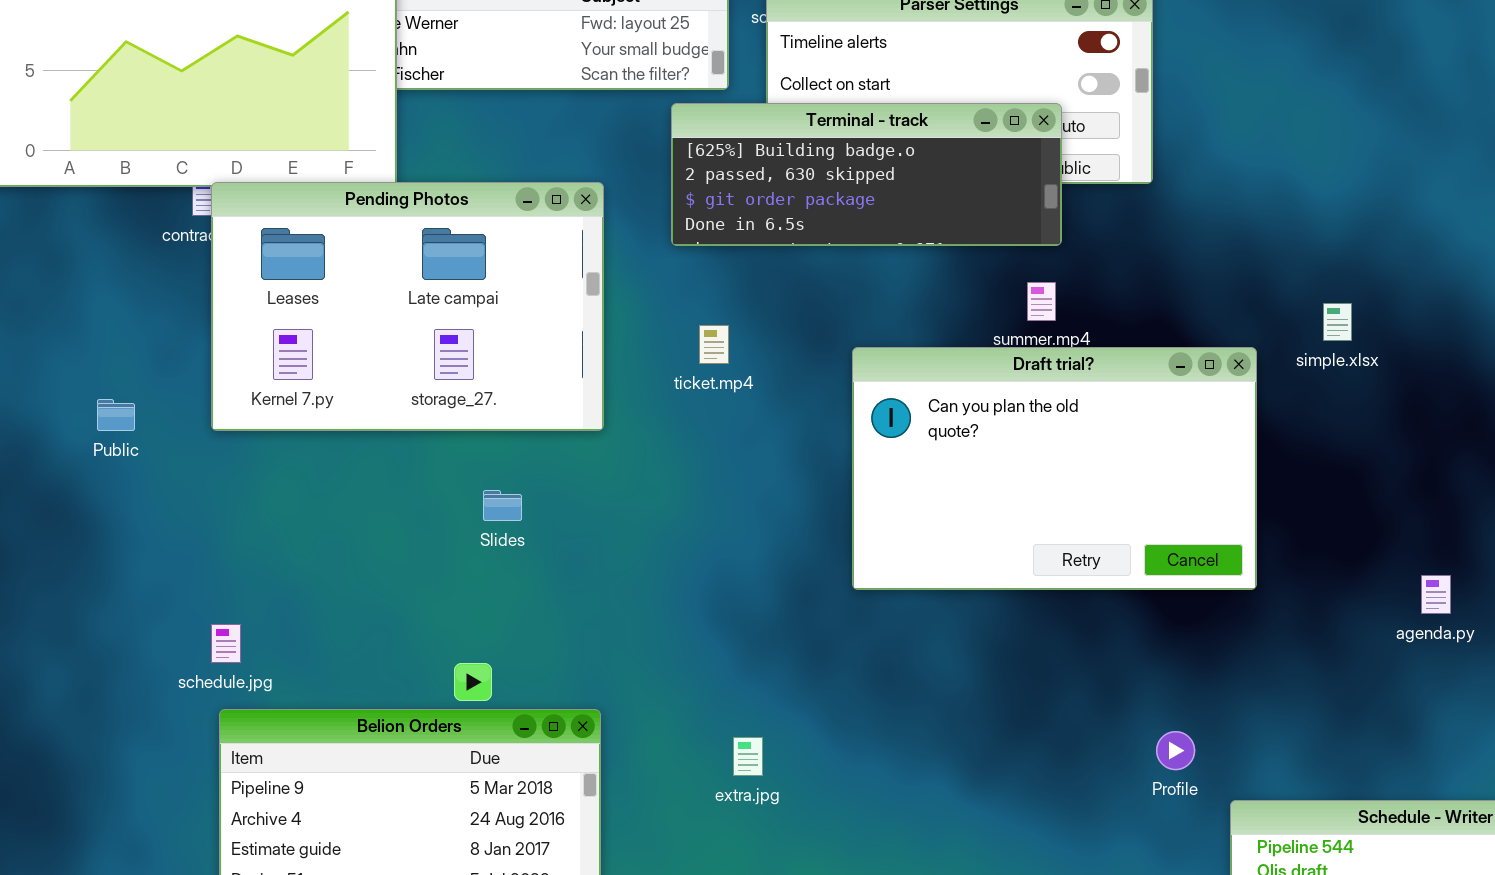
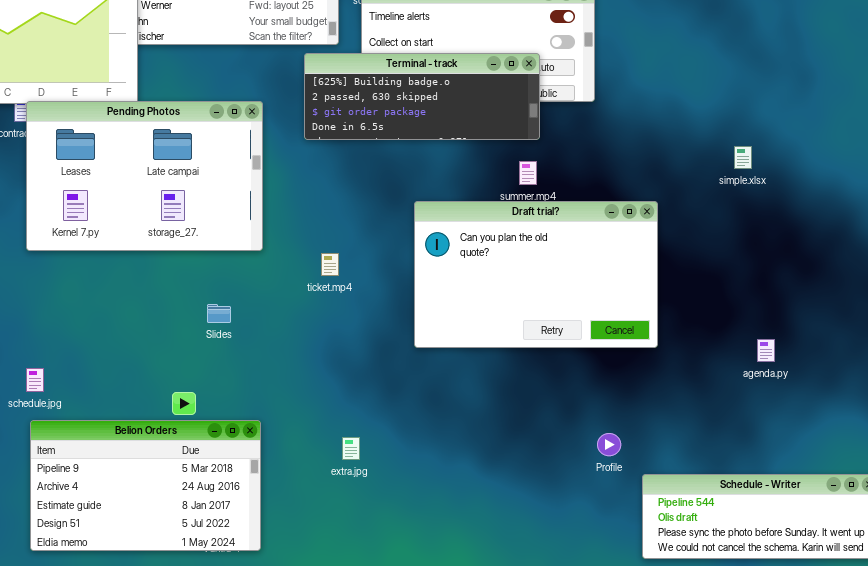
simple.xlsx: [1323,303,1352,341] -> [734,146,752,169], moved
ticket.mp4: [699,325,729,364] -> [321,253,339,276], moved
Slides: [483,490,522,521] -> [207,304,231,323], moved

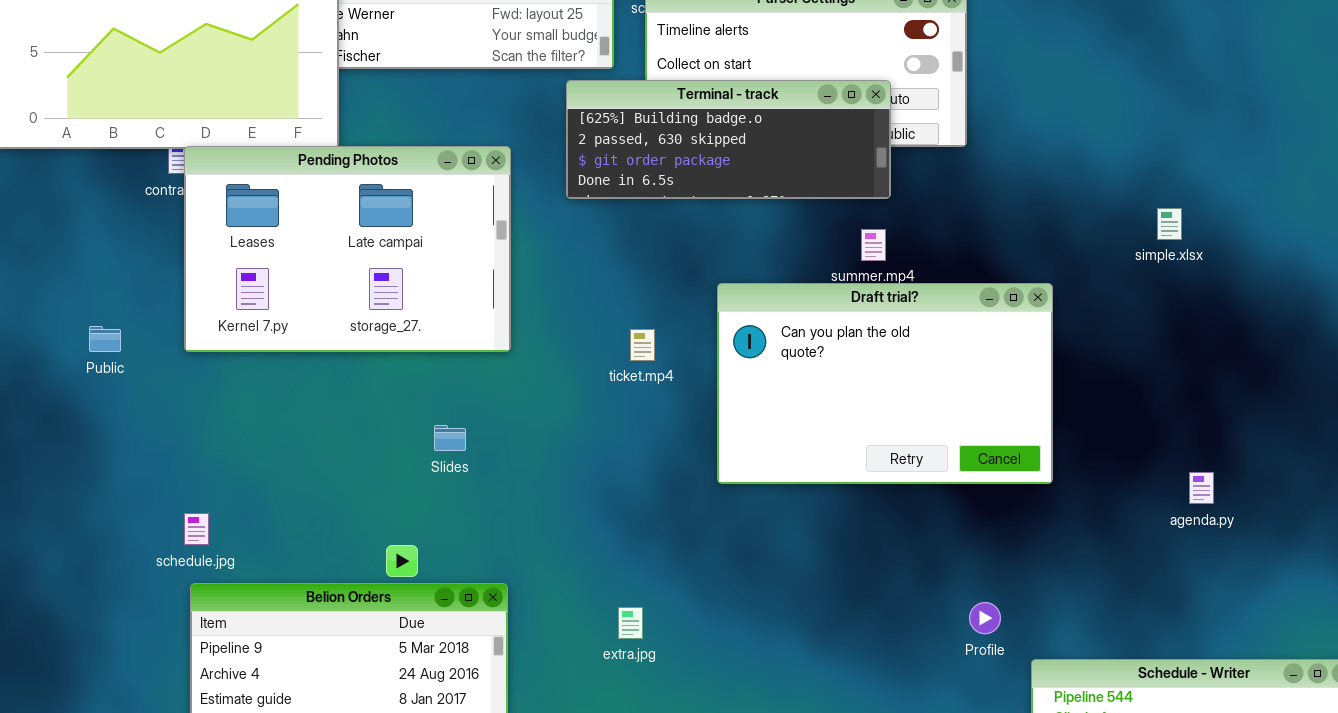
ticket.mp4: [321,253,339,276] -> [630,329,655,361], moved

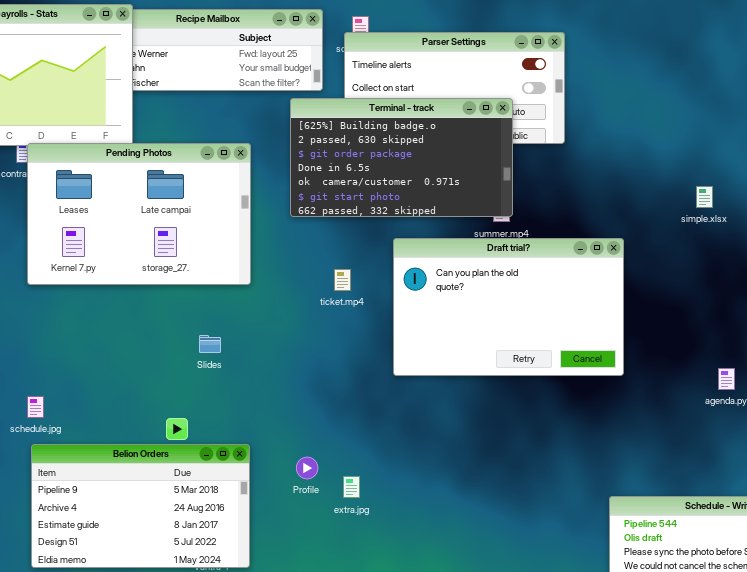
Terminal - track: [566,80,891,199] -> [290,98,513,217], resized
Profile: [969,602,1001,634] -> [296,457,318,479], moved
extra.jpg: [618,607,643,639] -> [343,476,360,498], moved

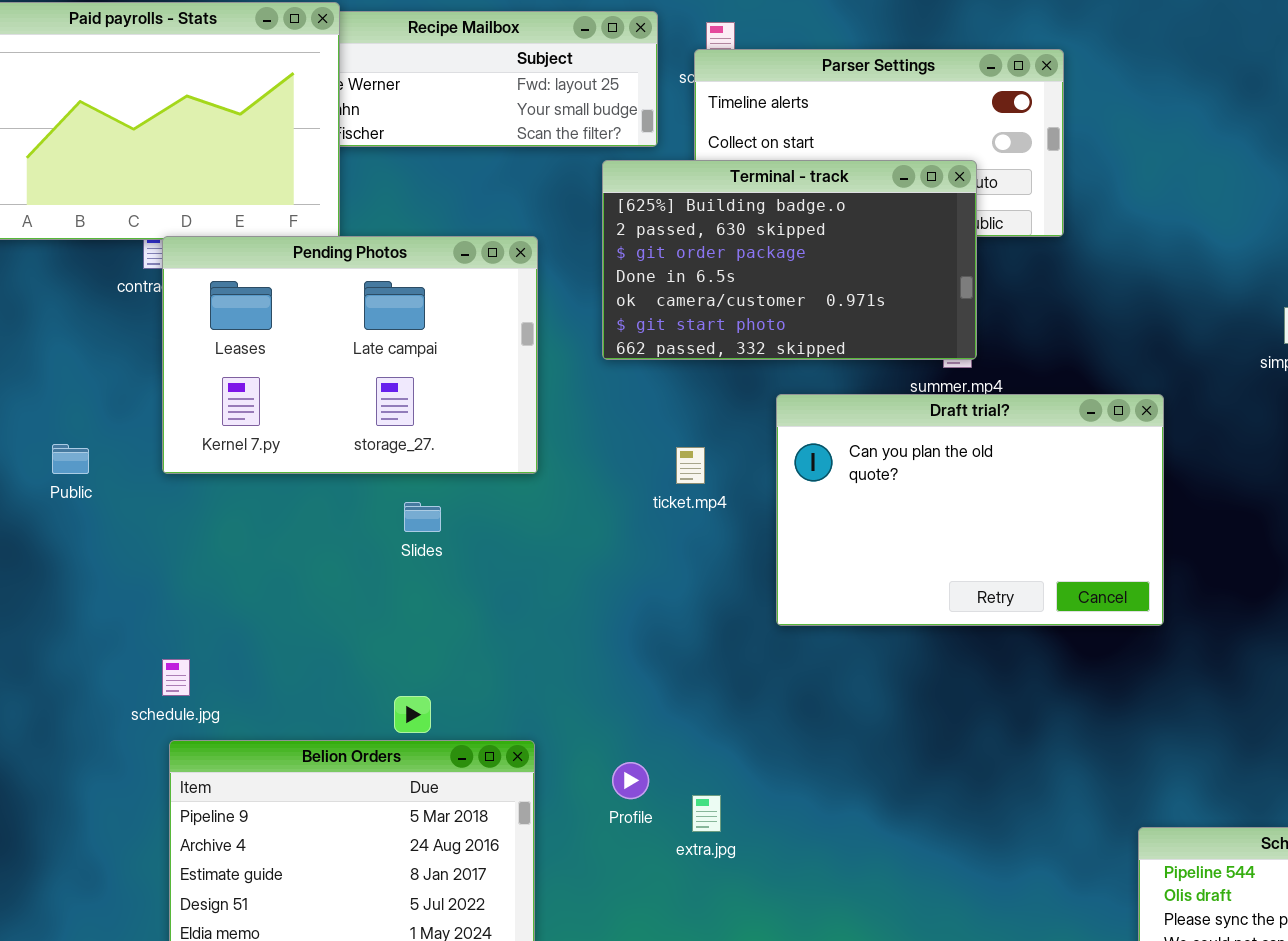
Slides: [199,335,221,353] -> [404,502,441,532], moved

